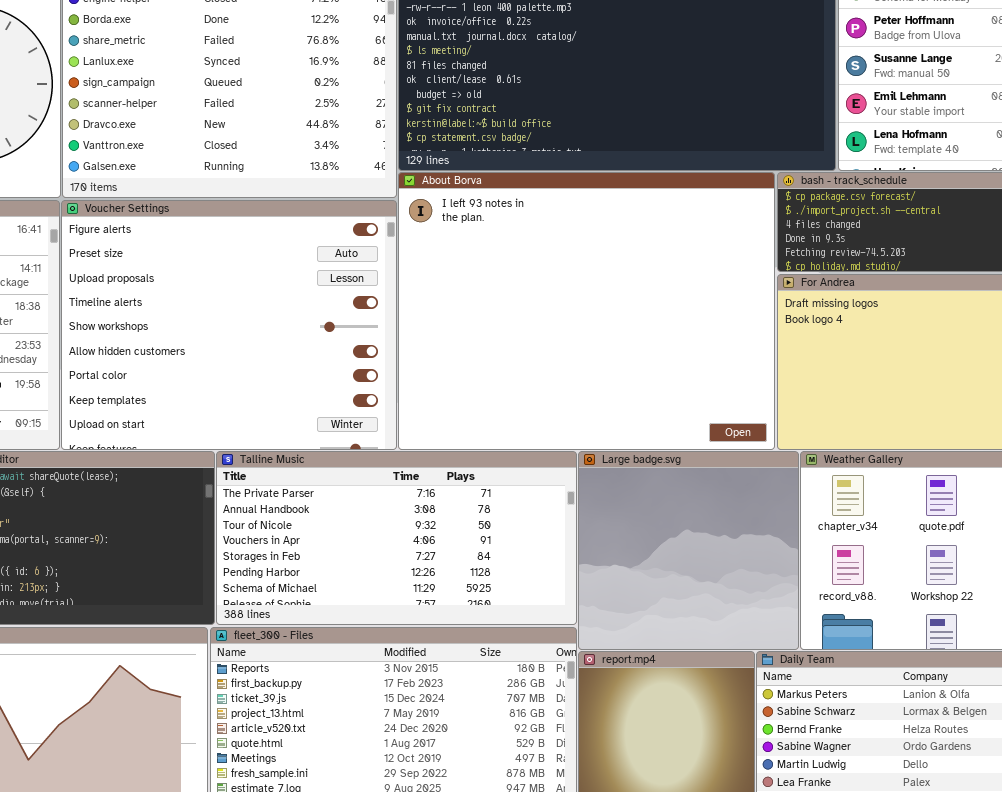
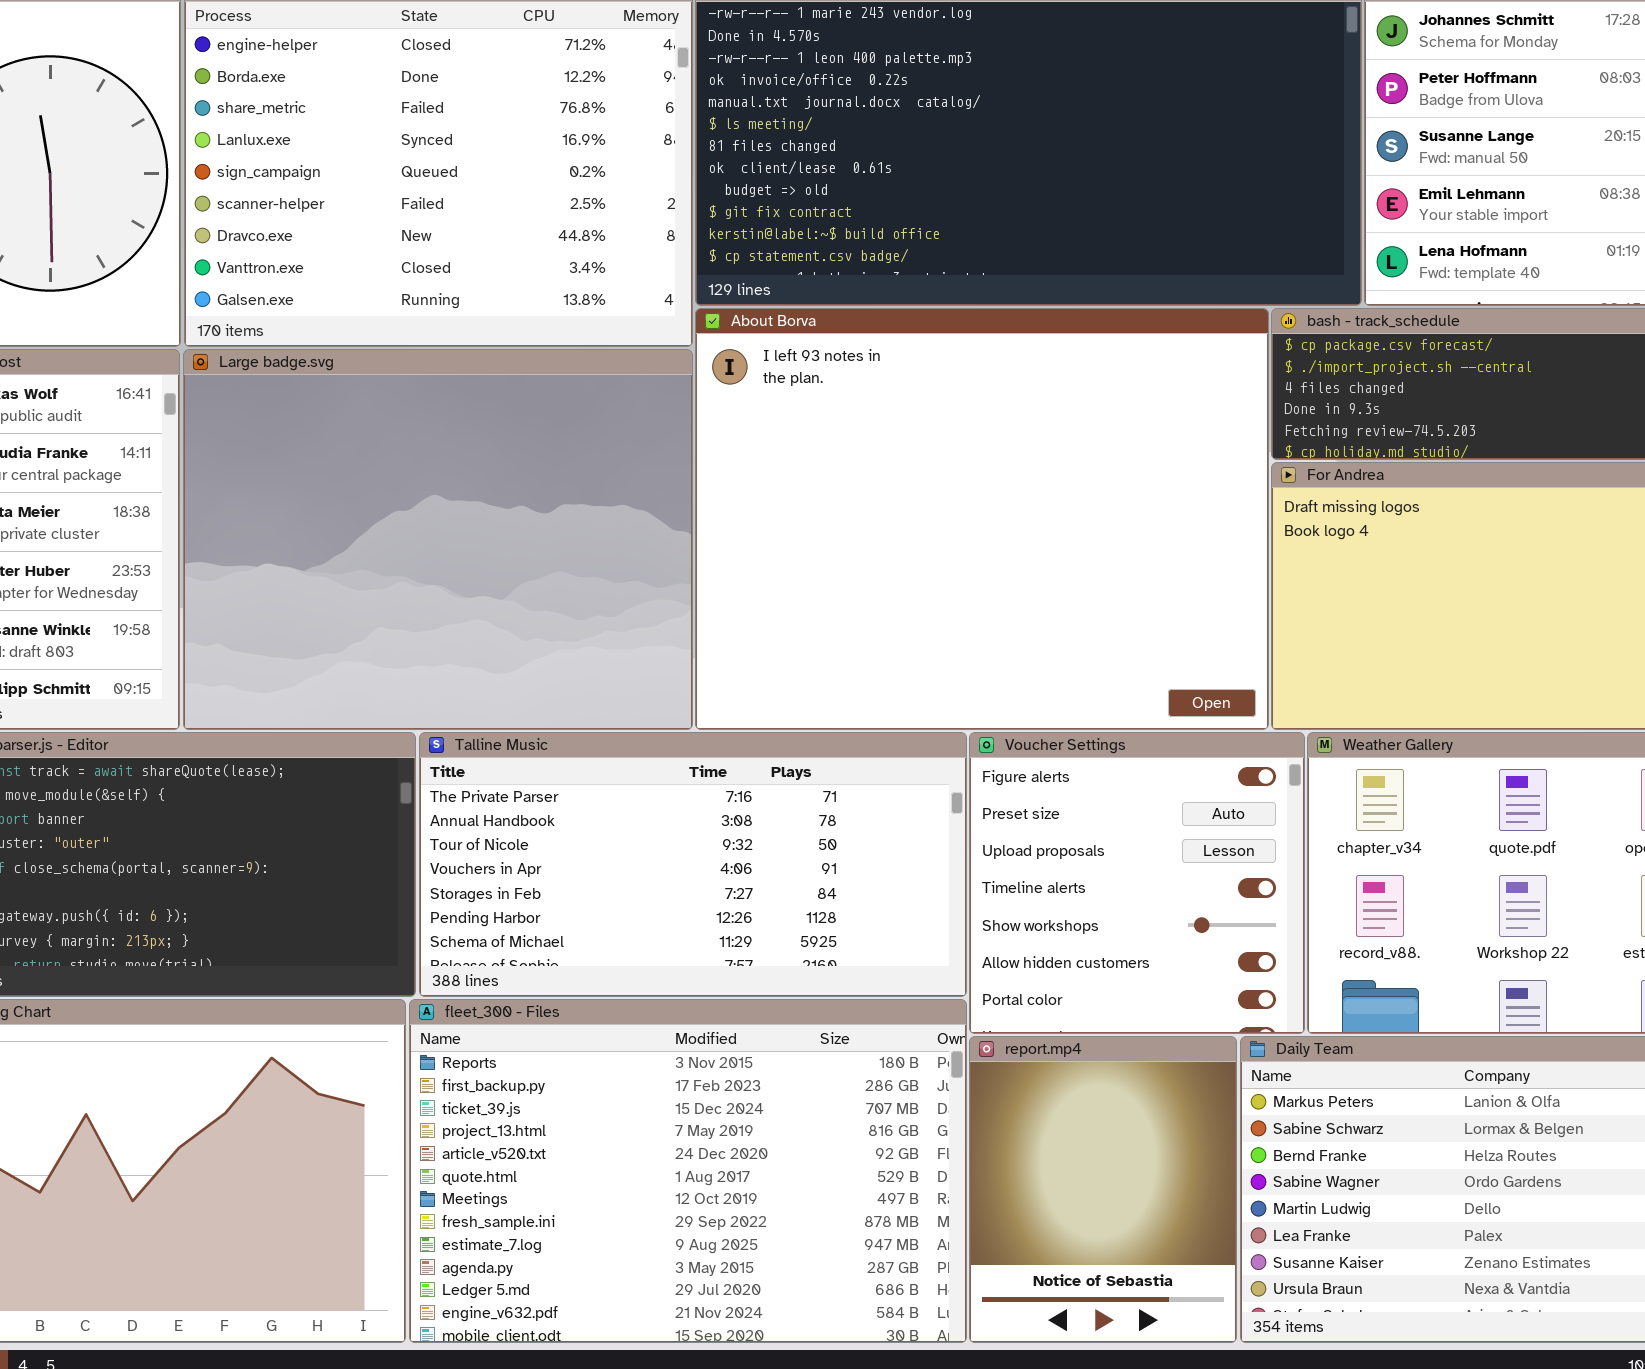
Voucher Settings: [61,200,397,450] -> [969,732,1305,1034], moved, resized
Large badge.svg: [578,451,799,650] -> [183,349,693,730], moved, resized

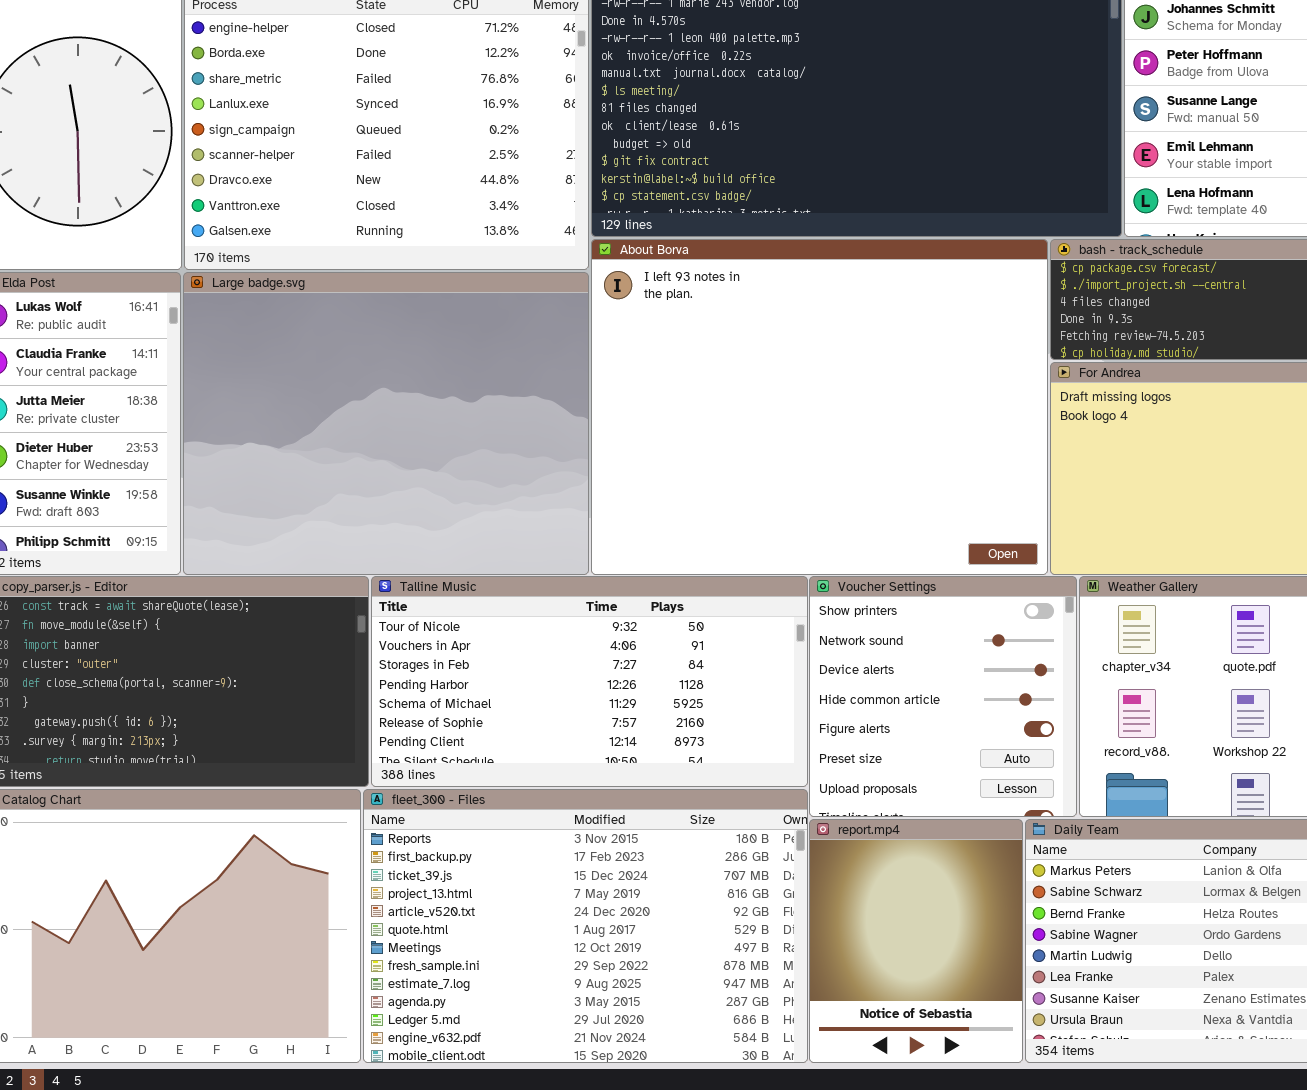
Talline Music: [419,732,967,997] -> [371,576,808,787], scrolled down 2 rows
Voucher Settings: [969,732,1305,1034] -> [809,576,1077,817], scrolled up 4 rows

